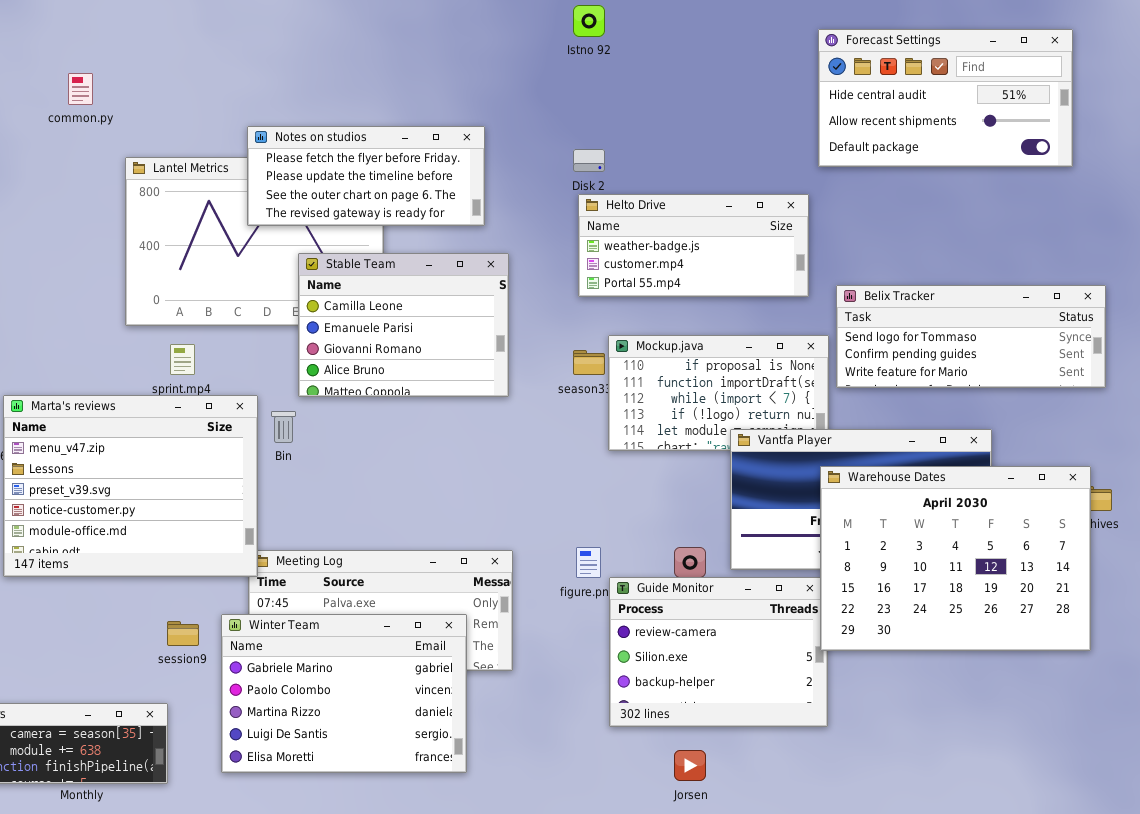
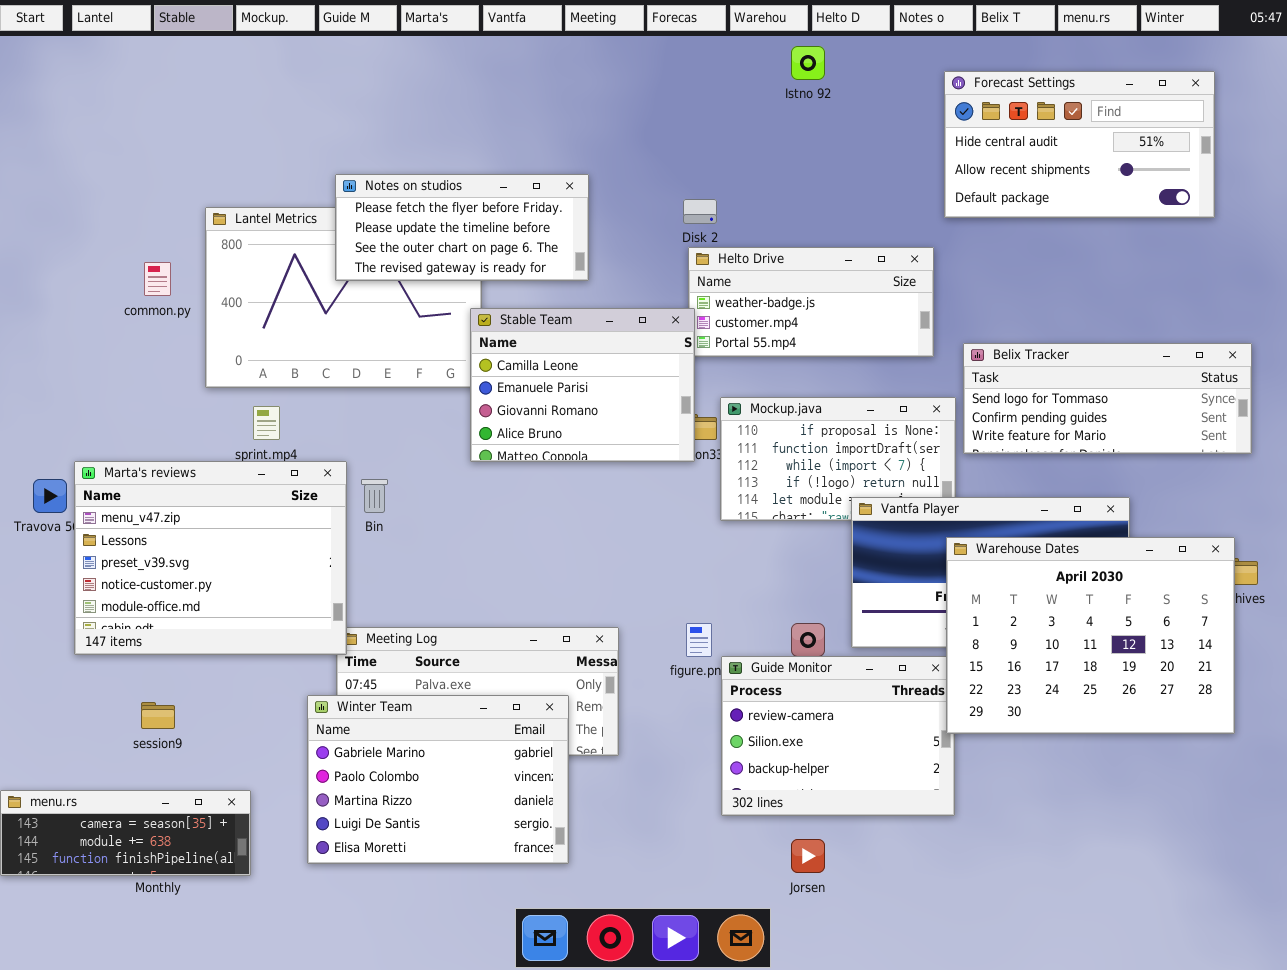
Istno 92: [573,5,605,37] -> [791,46,825,80], moved
common.py: [68,73,93,105] -> [144,262,171,296], moved
Stable Team: [298,253,509,397] -> [470,308,695,462], moved
session9: [167,621,199,646] -> [141,702,175,729], moved

